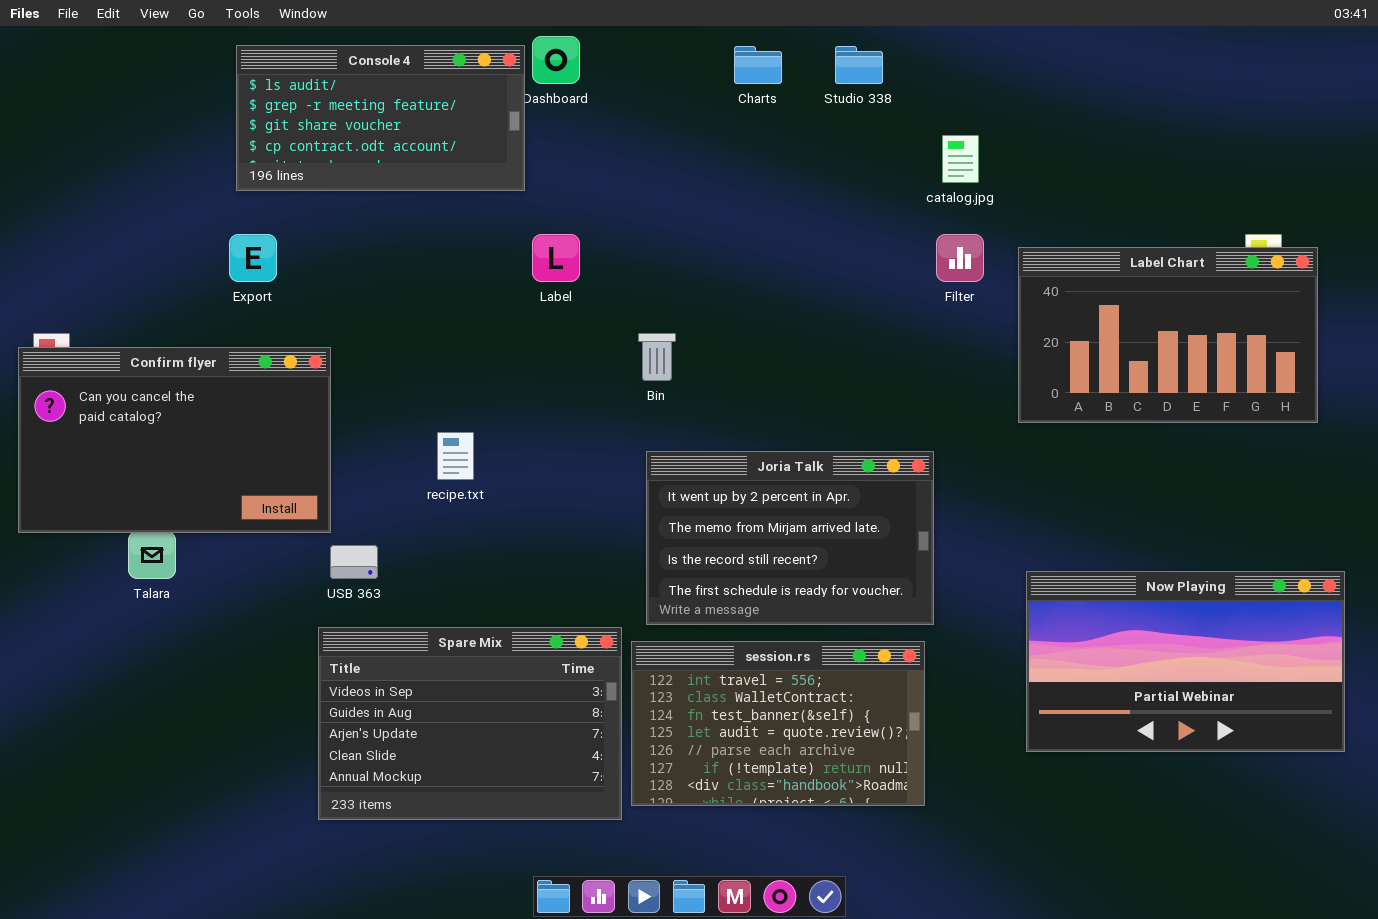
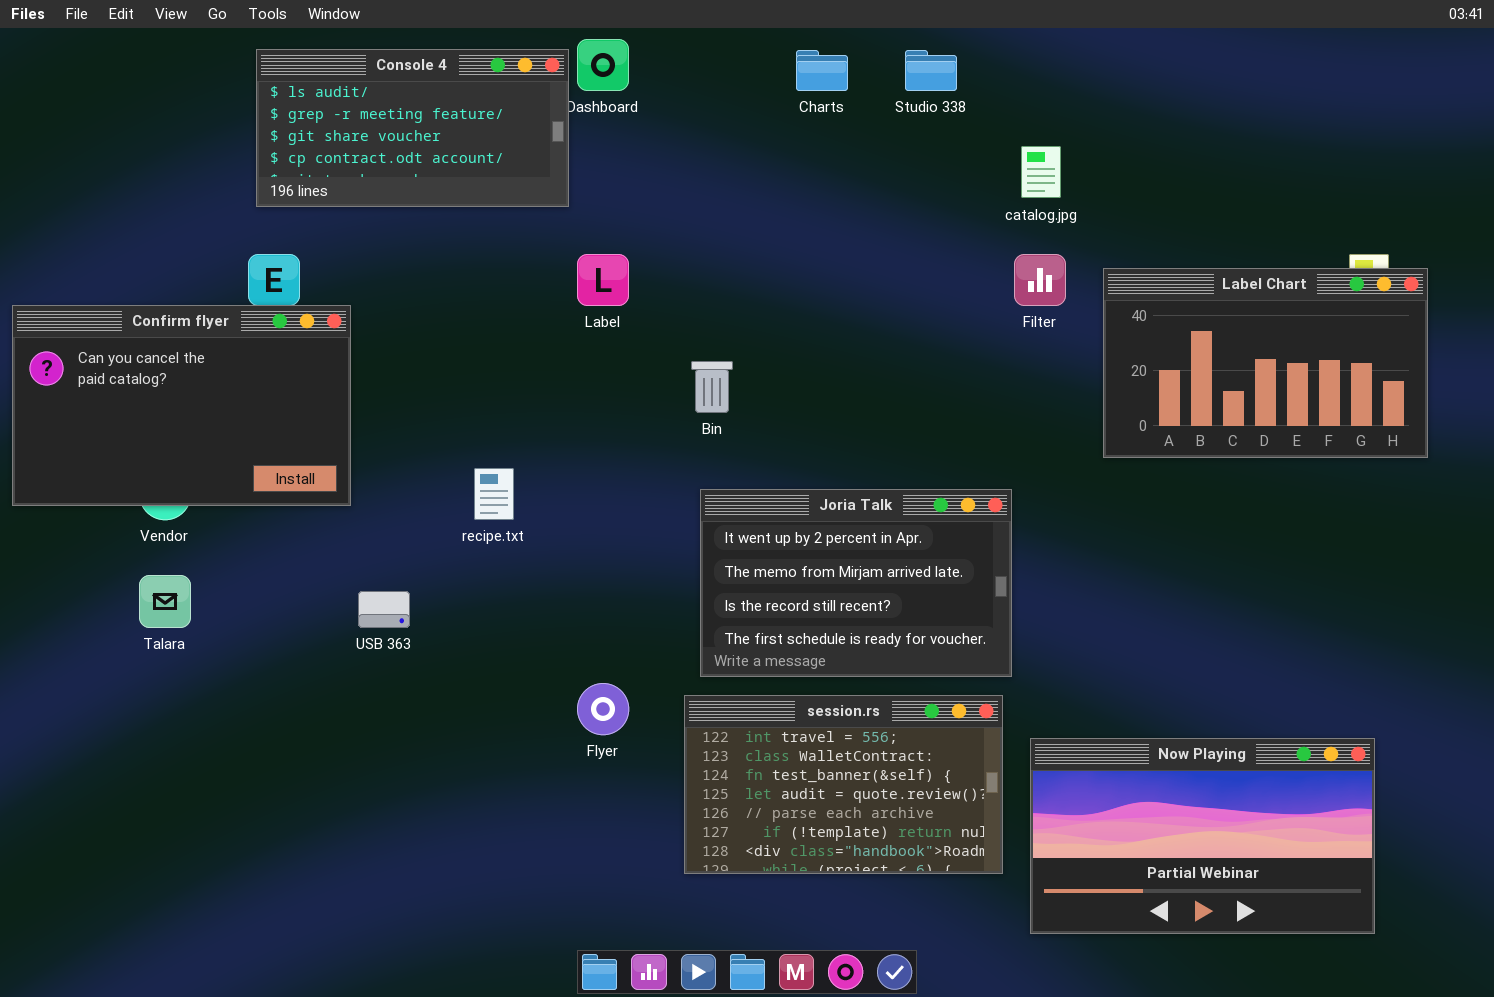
Confirm flyer: [18,347,331,533] -> [12,305,351,506], moved
Now Playing: [1026,571,1345,752] -> [1030,738,1375,934], moved
Spare Mix: [318,627,622,820] -> none, closed

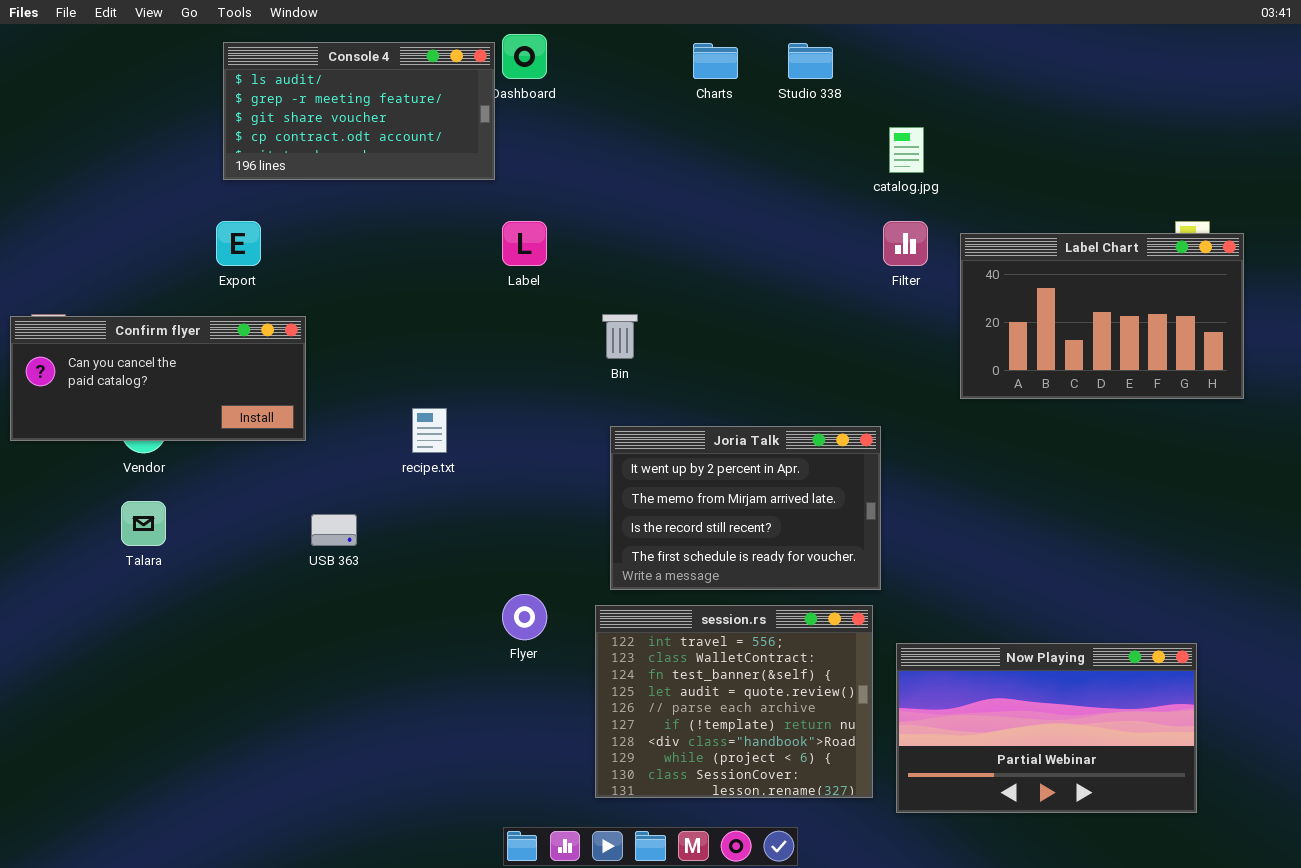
Confirm flyer: [12,305,351,506] -> [10,316,306,441], resized
session.rs: [684,695,1003,874] -> [595,605,873,798], resized

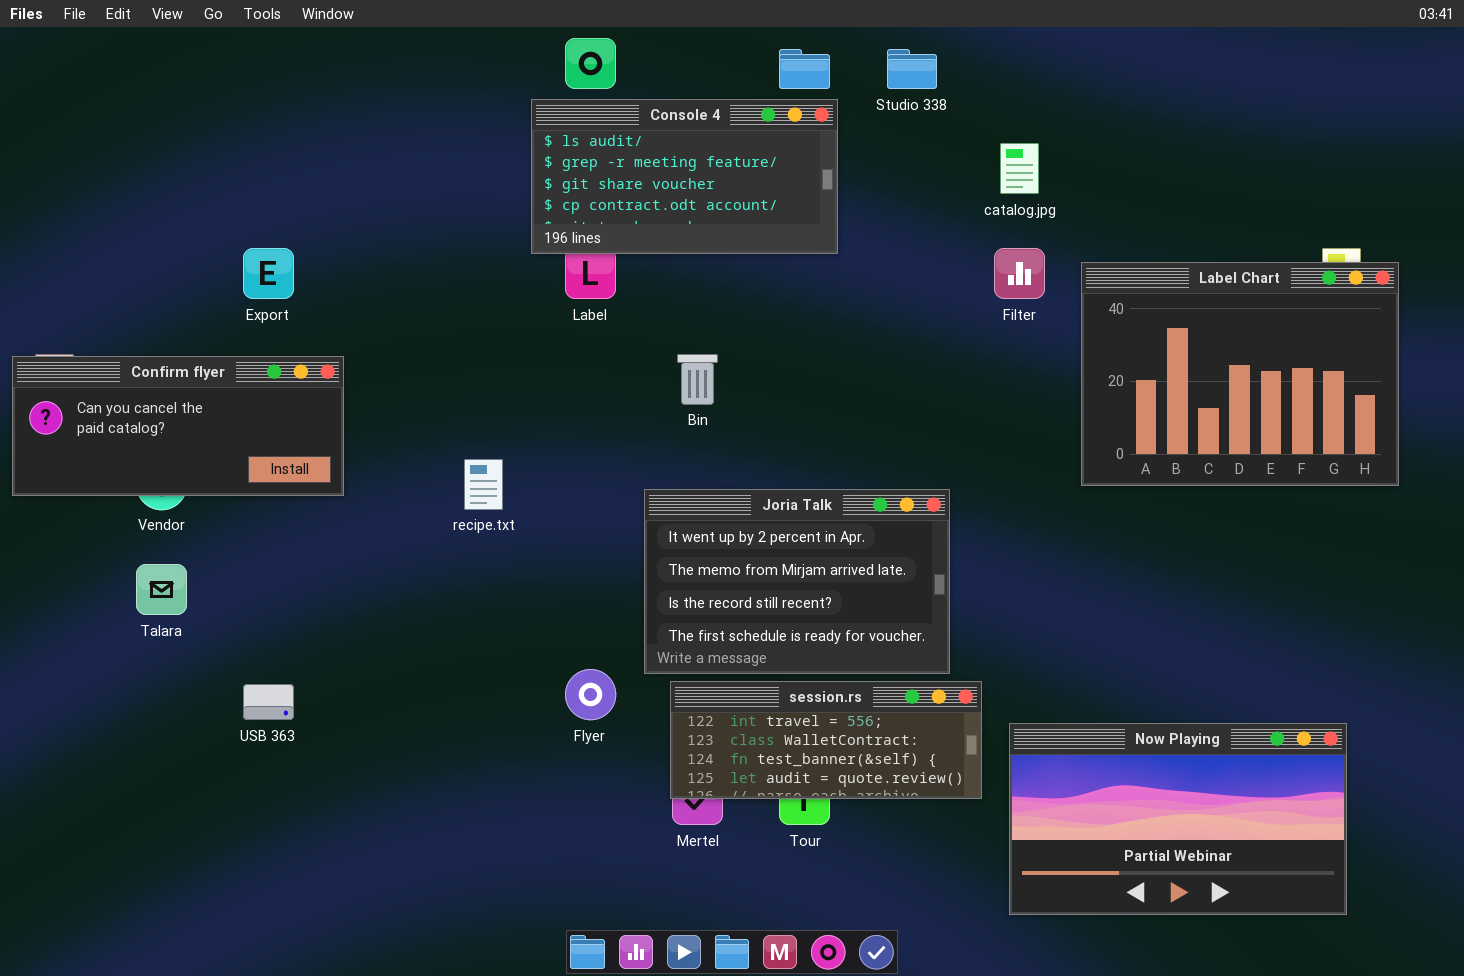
Console 4: [223,42,495,180] -> [531,99,838,254], moved
Label Chart: [960,233,1244,399] -> [1081,262,1399,486], resized
Joria Talk: [610,426,881,590] -> [644,489,950,674], moved
USB 363: [311,514,357,546] -> [243,684,294,720], moved
session.rs: [595,605,873,798] -> [670,681,982,799], resized

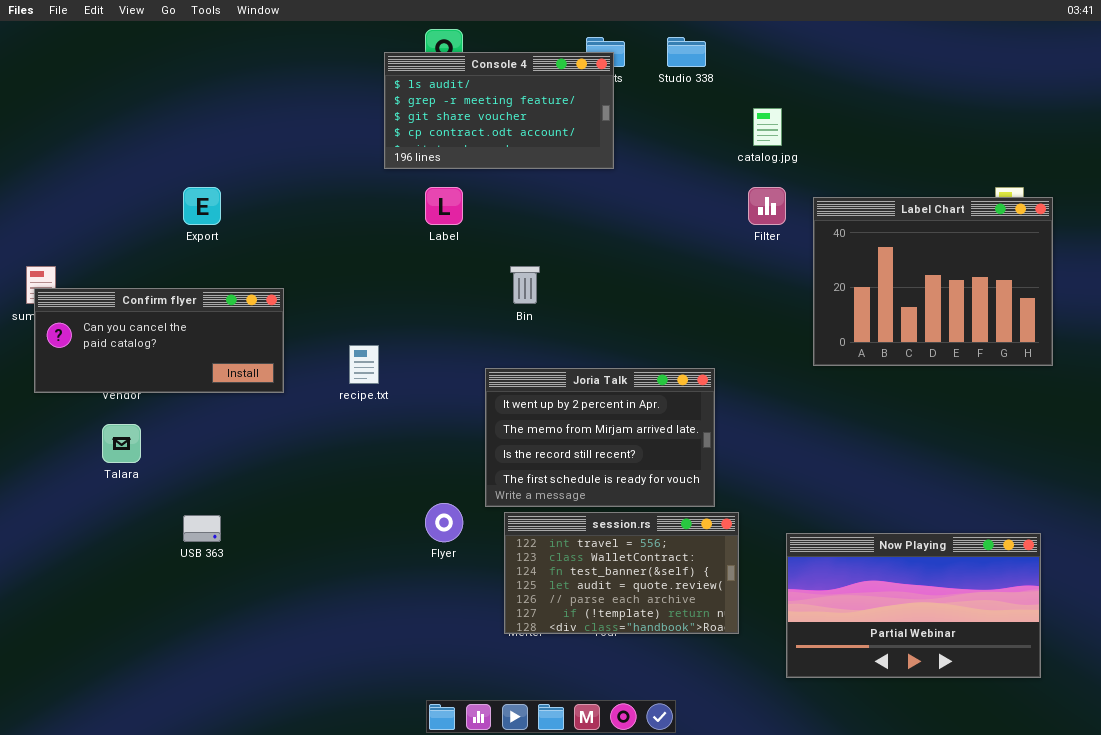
Console 4: [531,99,838,254] -> [384,52,614,169], moved
Confirm flyer: [12,356,344,496] -> [34,288,284,393], moved
session.rs: [670,681,982,799] -> [504,512,739,634], resized
Now Playing: [1009,723,1347,915] -> [786,533,1041,678], moved

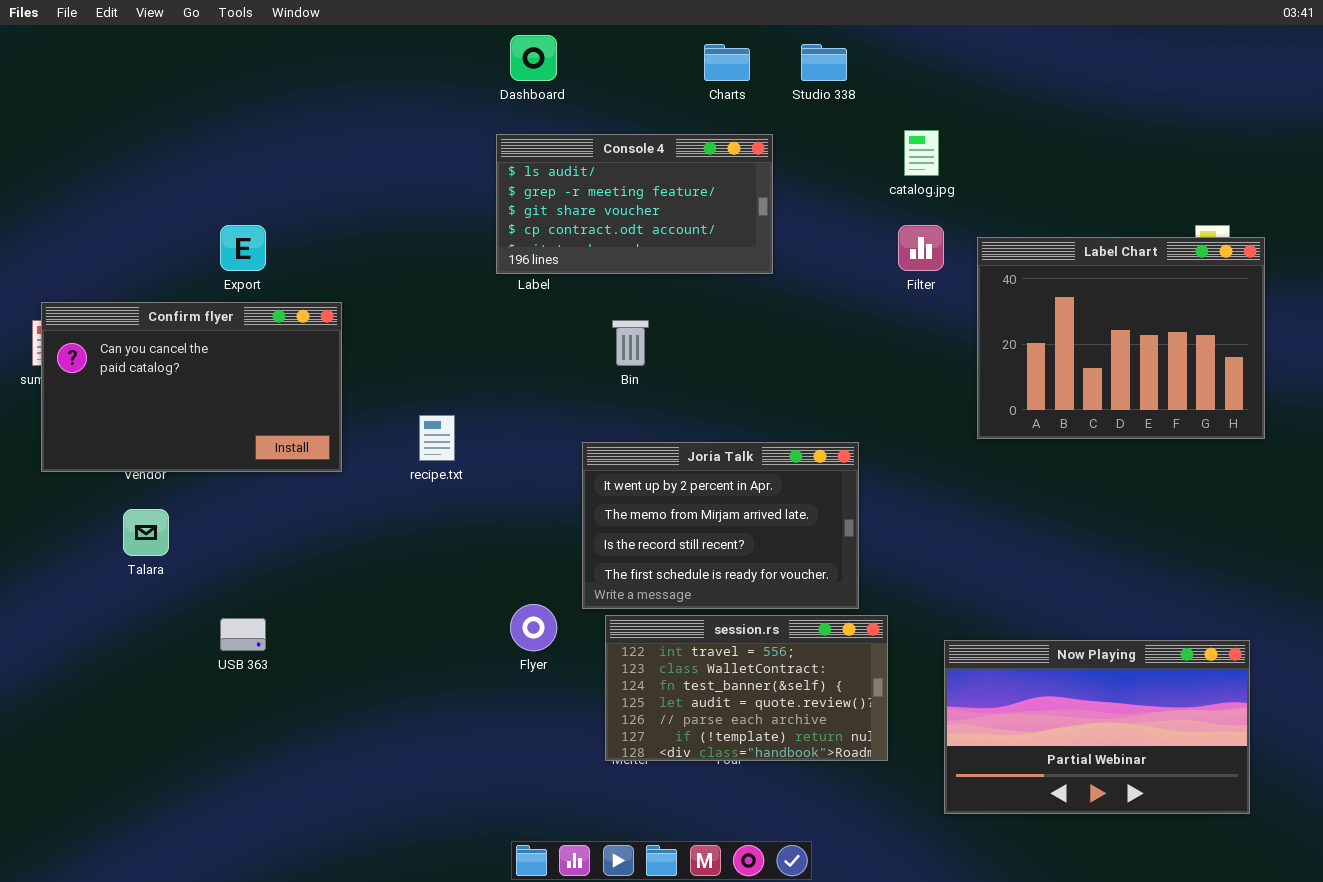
Console 4: [384,52,614,169] -> [496,134,773,274], moved
Confirm flyer: [34,288,284,393] -> [41,302,342,472], resized

